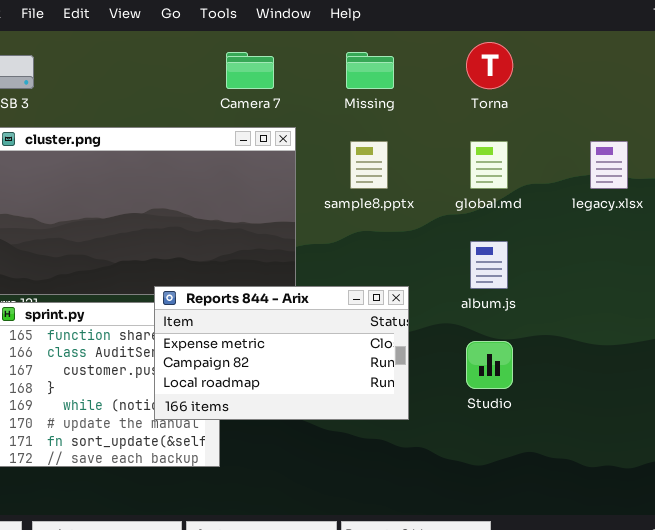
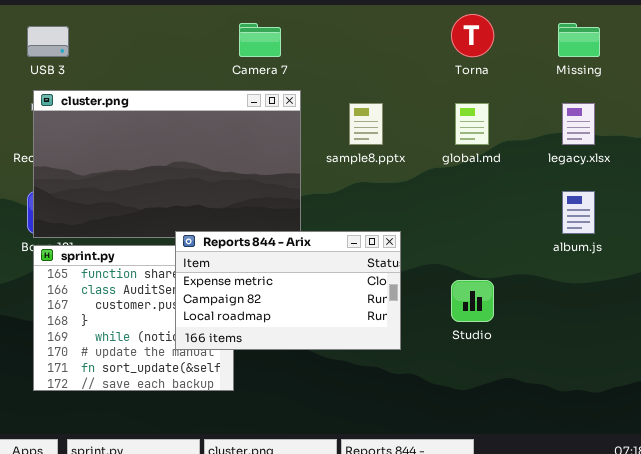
Missing: [346,52,394,89] -> [558,23,600,57], moved
album.js: [470,241,508,289] -> [562,191,595,234], moved

